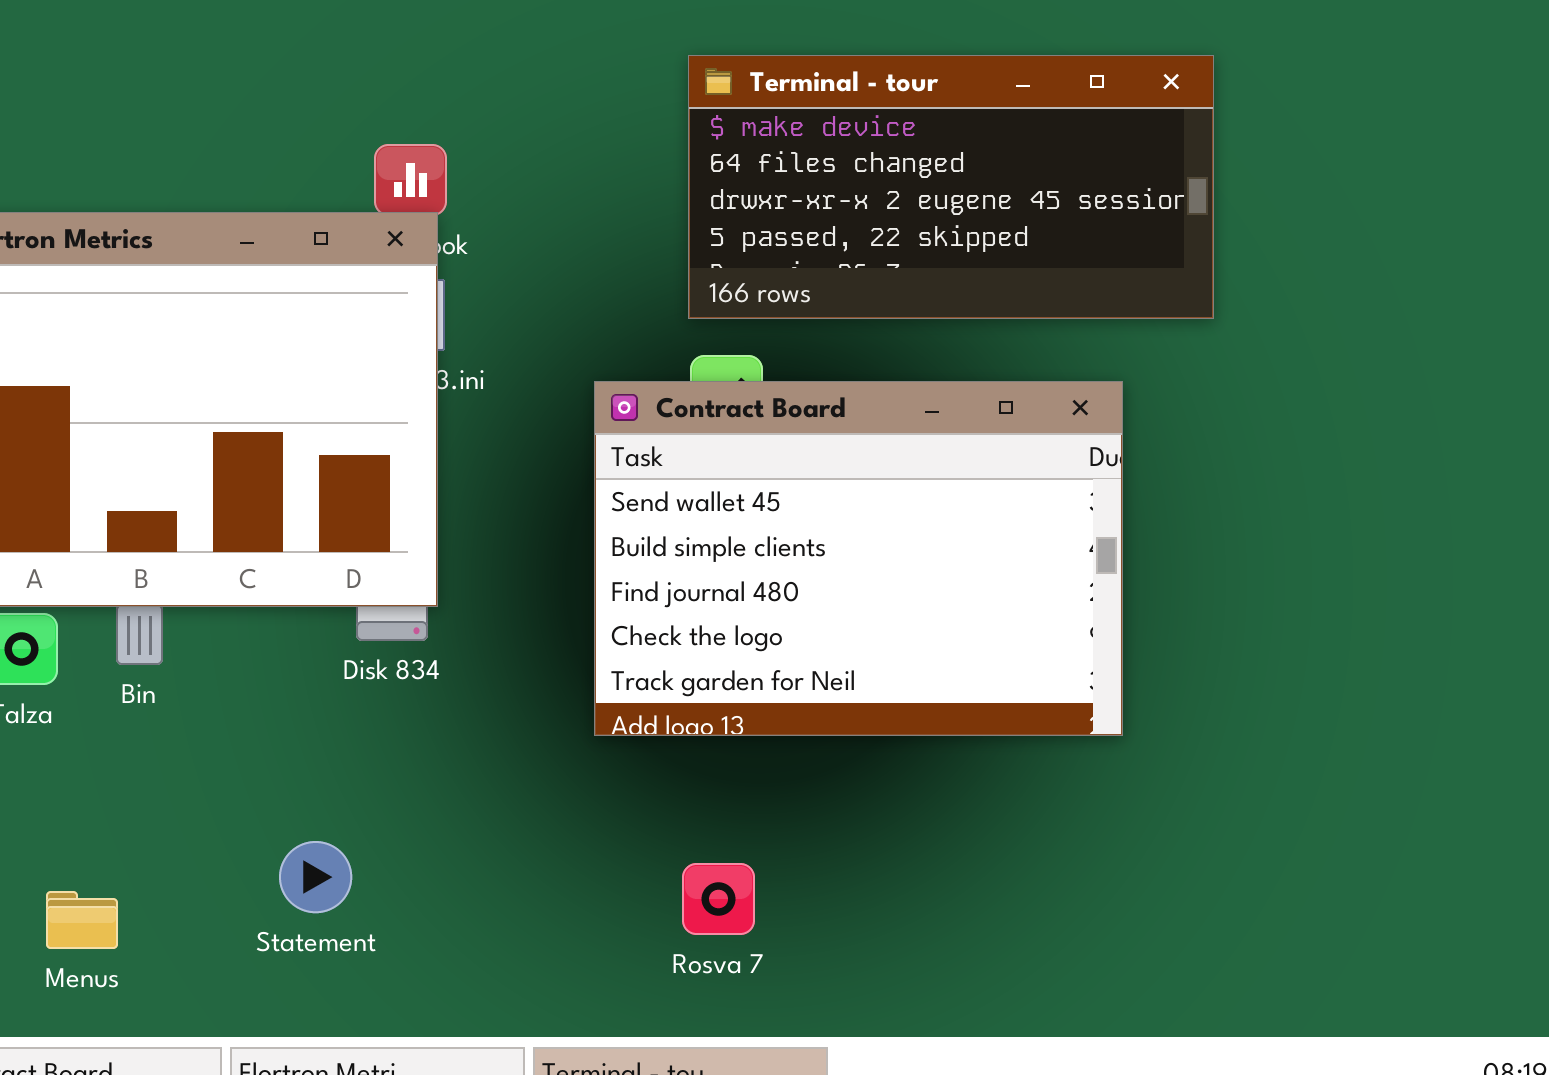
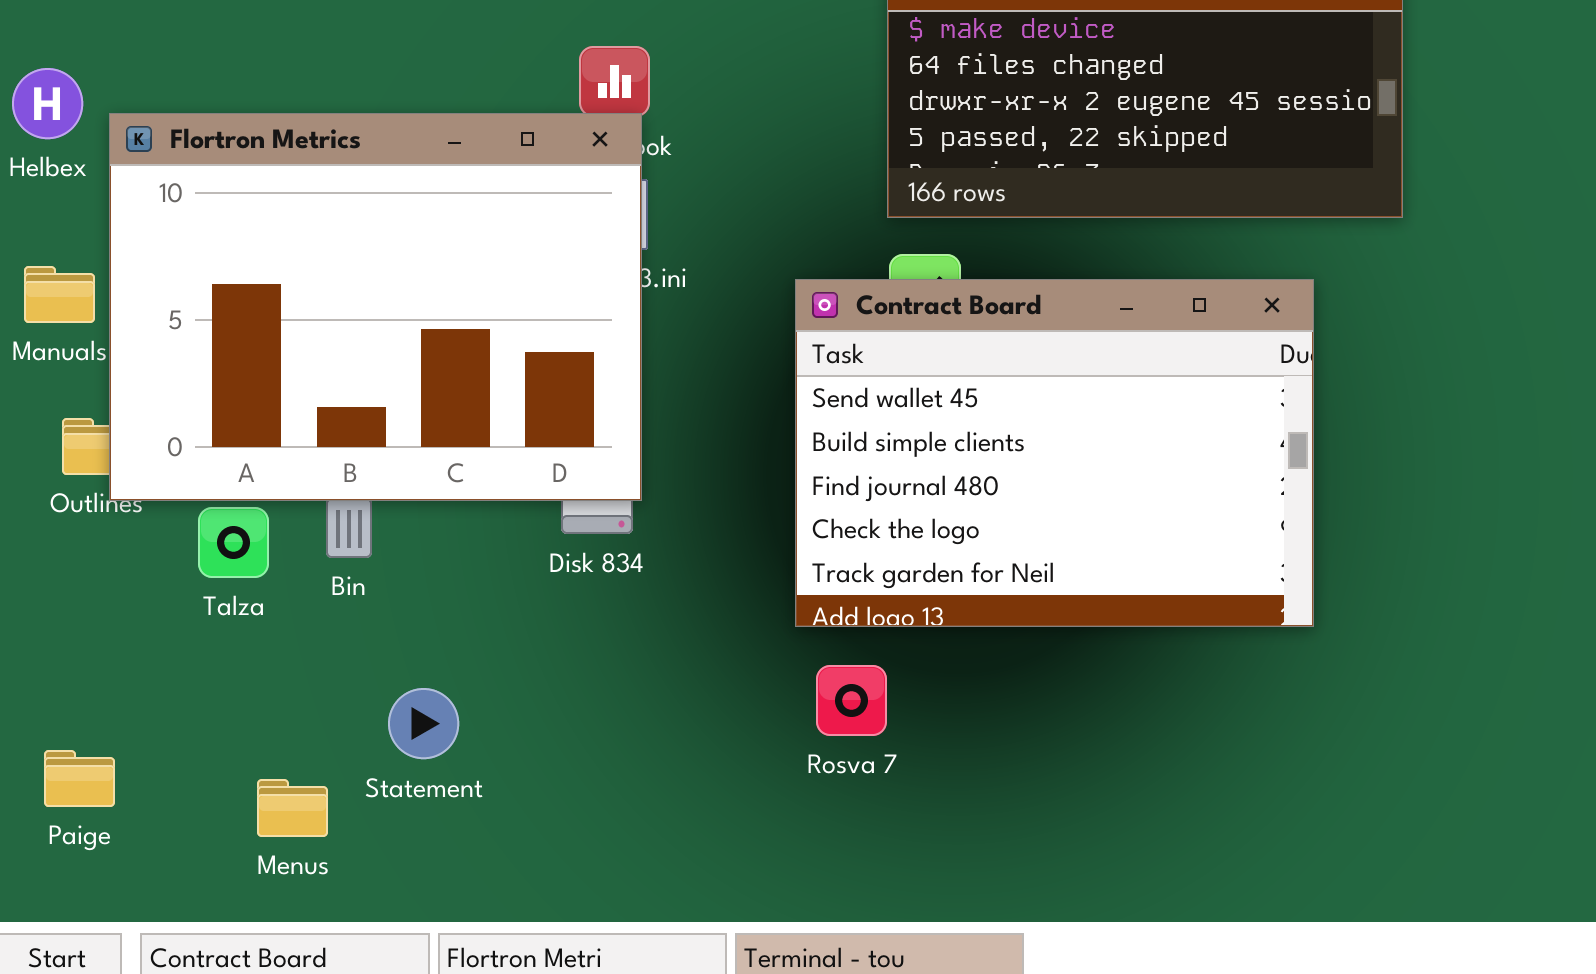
Statement: [279,841,352,913] -> [388,688,459,759], moved
Rosva 7: [682,863,755,935] -> [816,665,887,736], moved

